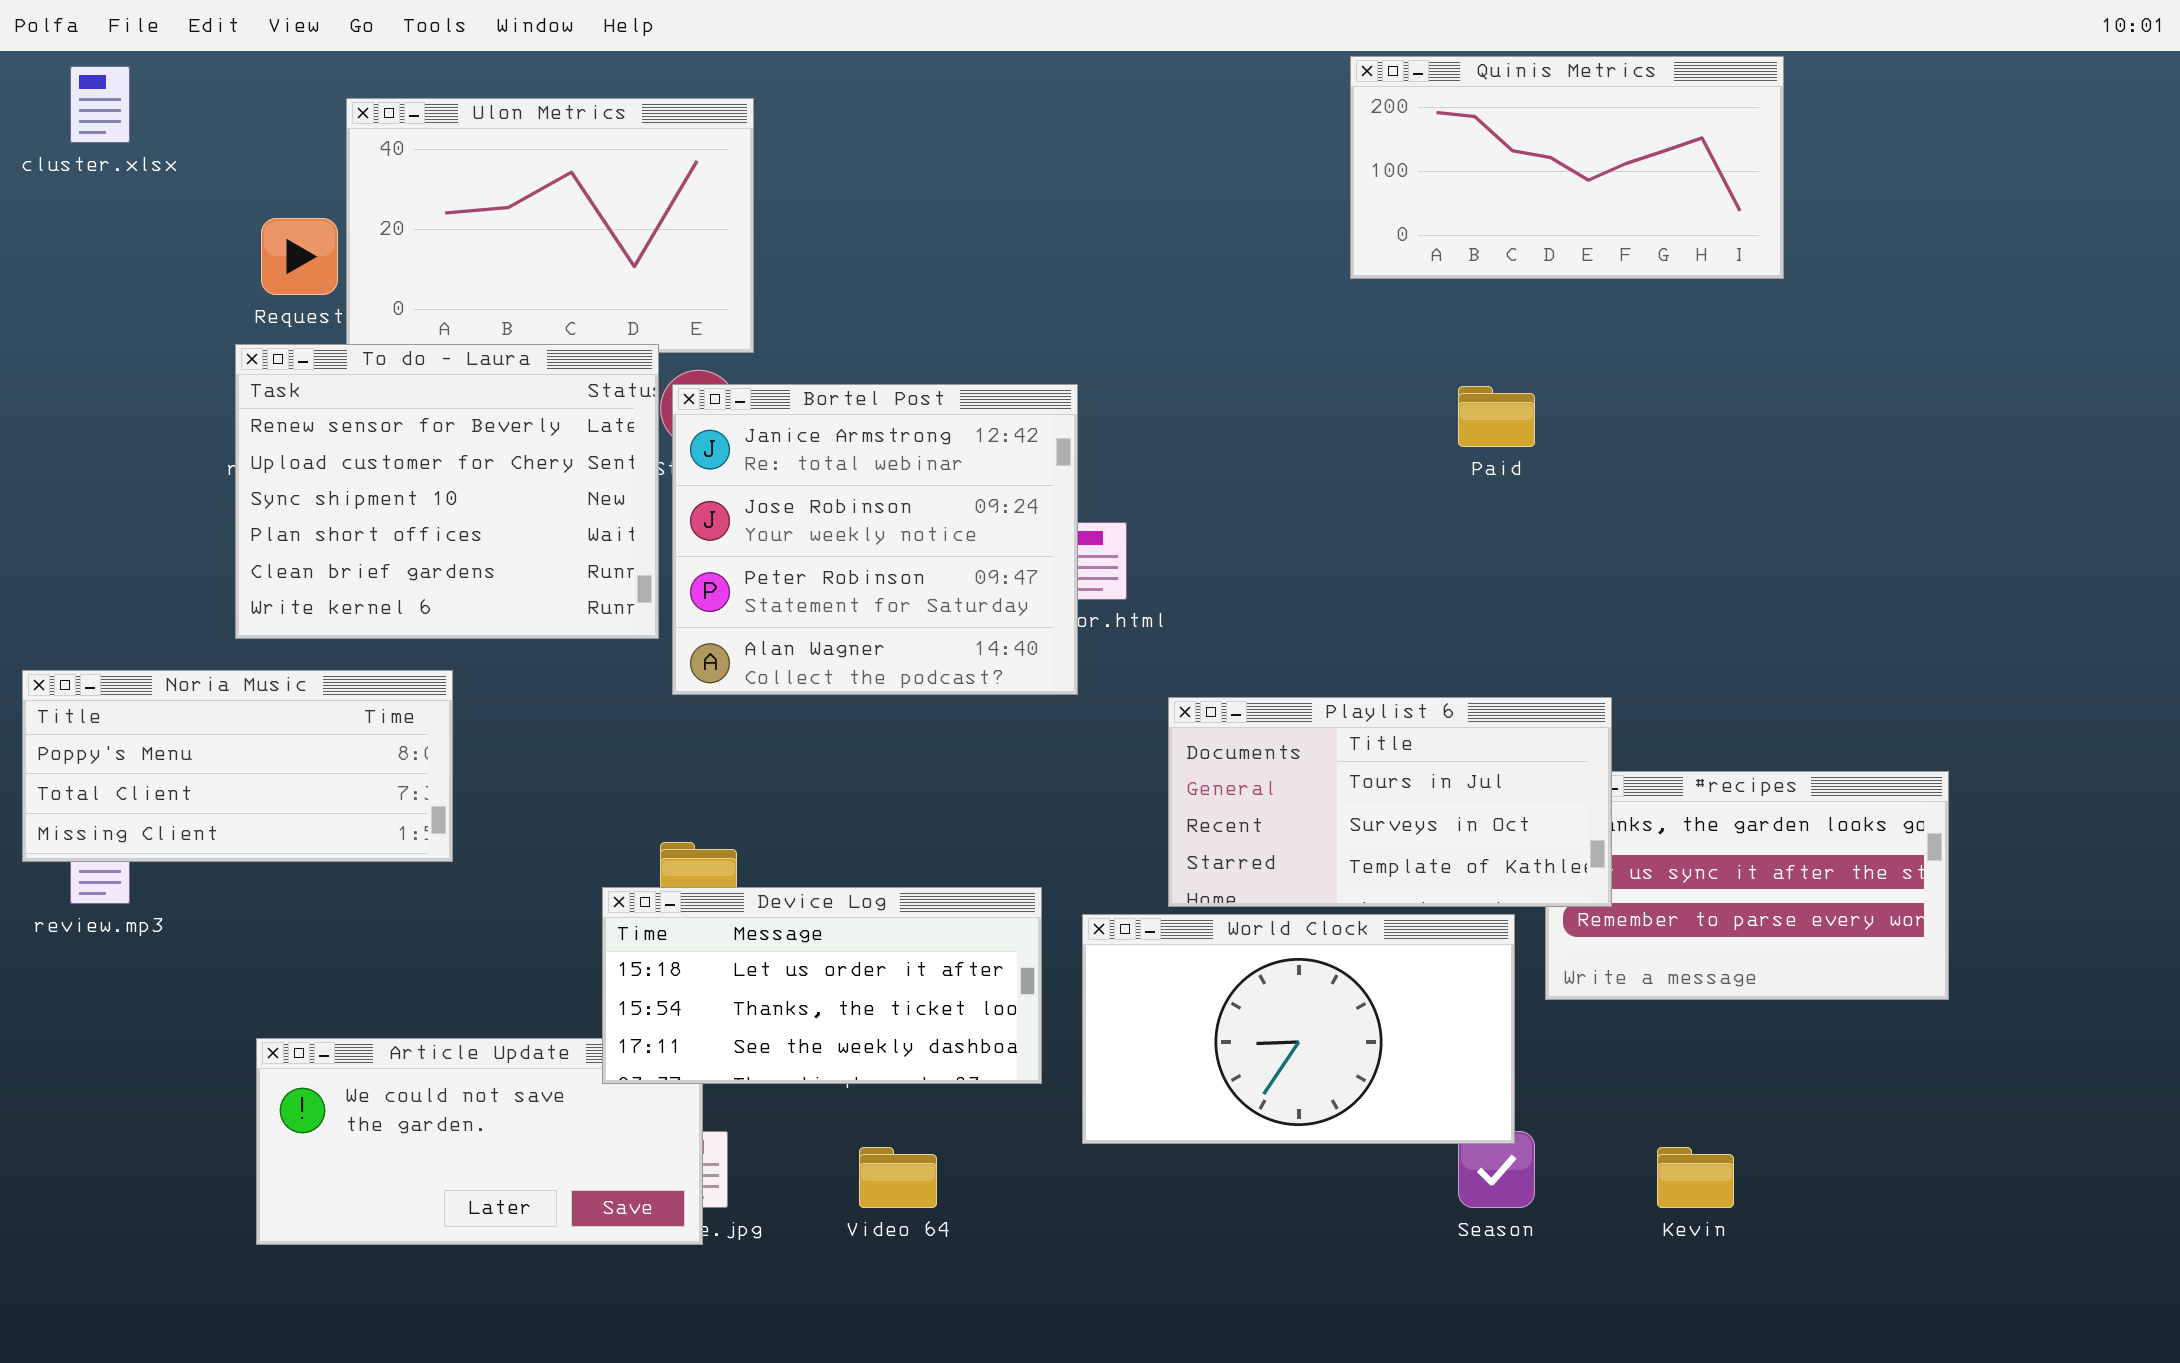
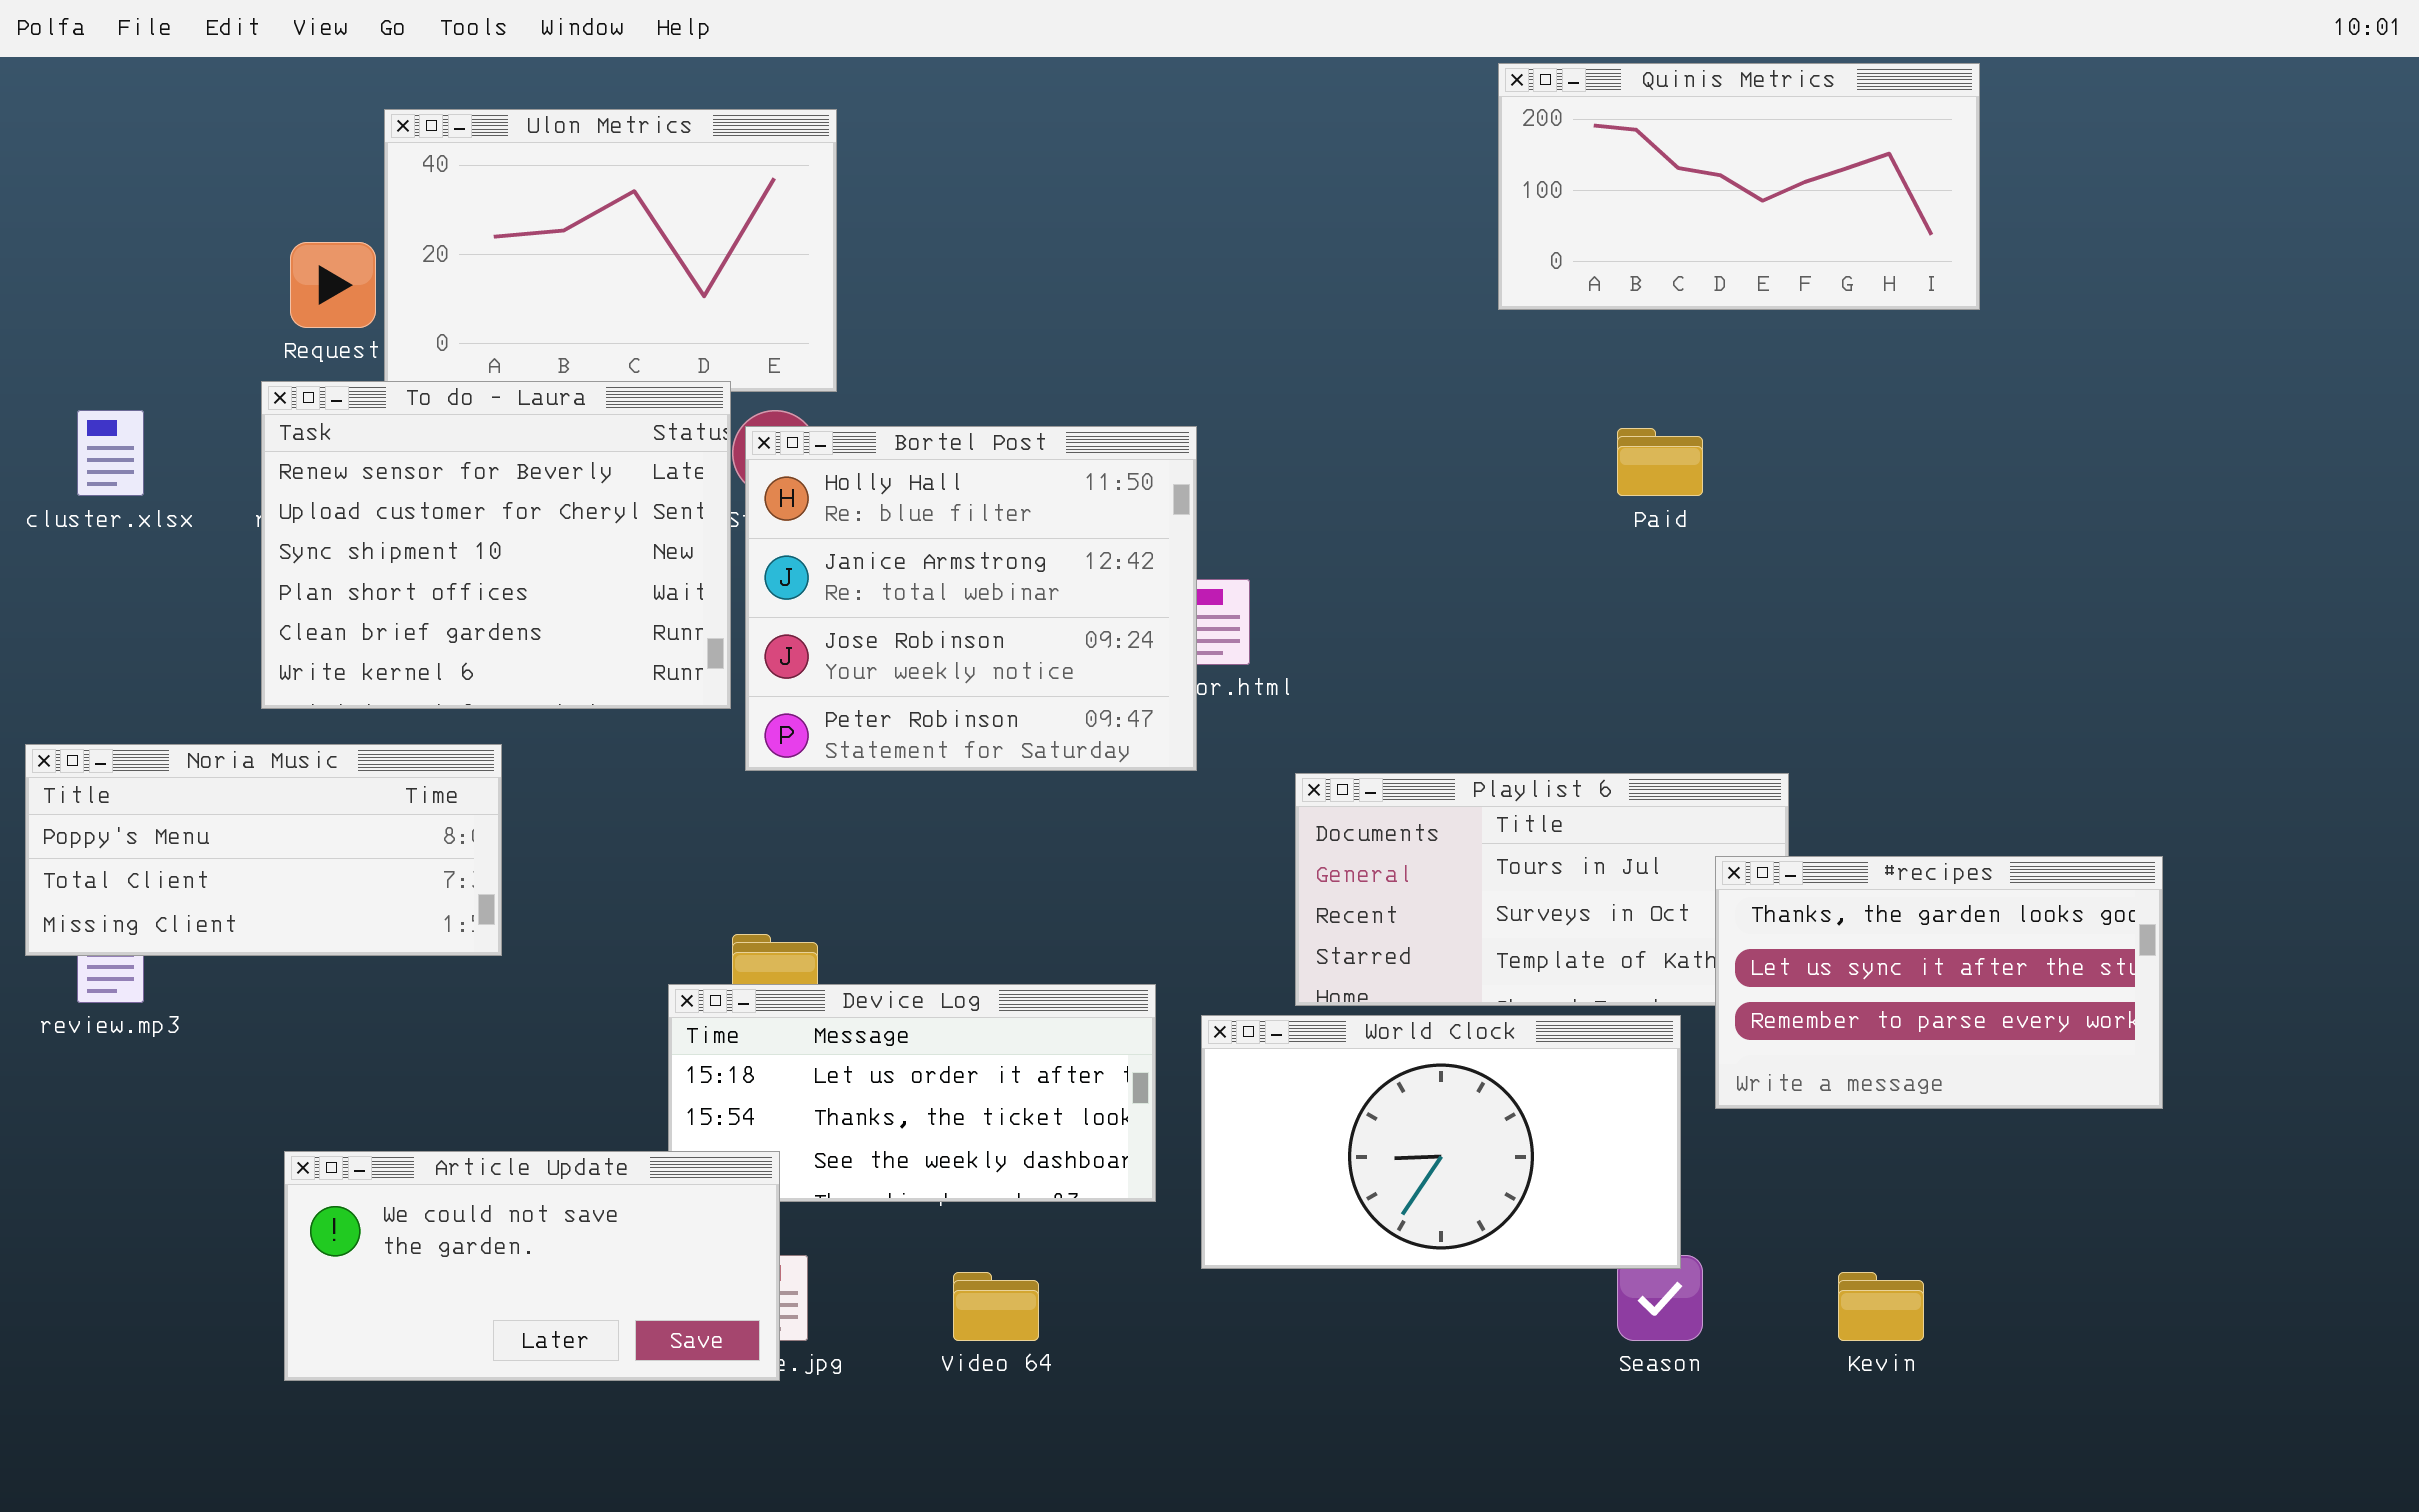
cluster.xlsx: [70,66,130,143] -> [77,410,144,496], moved
Bortel Post: [672,384,1078,695] -> [745,426,1197,771], scrolled up 1 row
#recipes: [1545,771,1949,1000] -> [1715,856,2163,1109], raised
Article Update: [256,1038,703,1245] -> [284,1151,780,1381], raised

